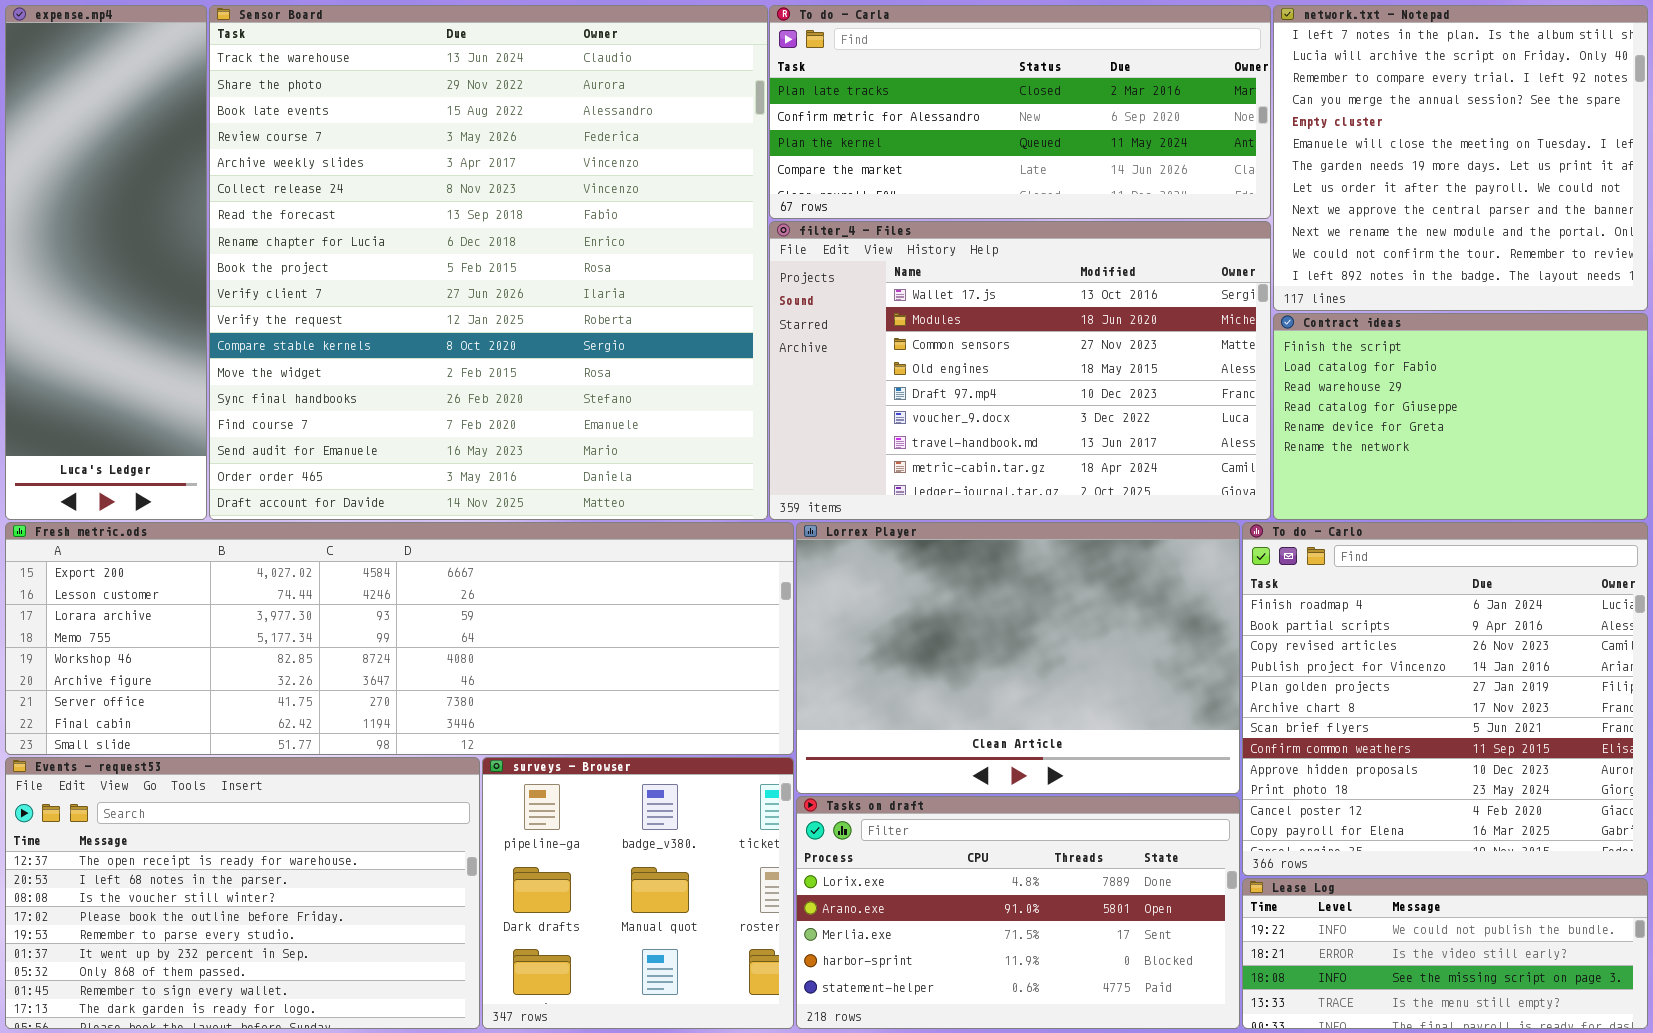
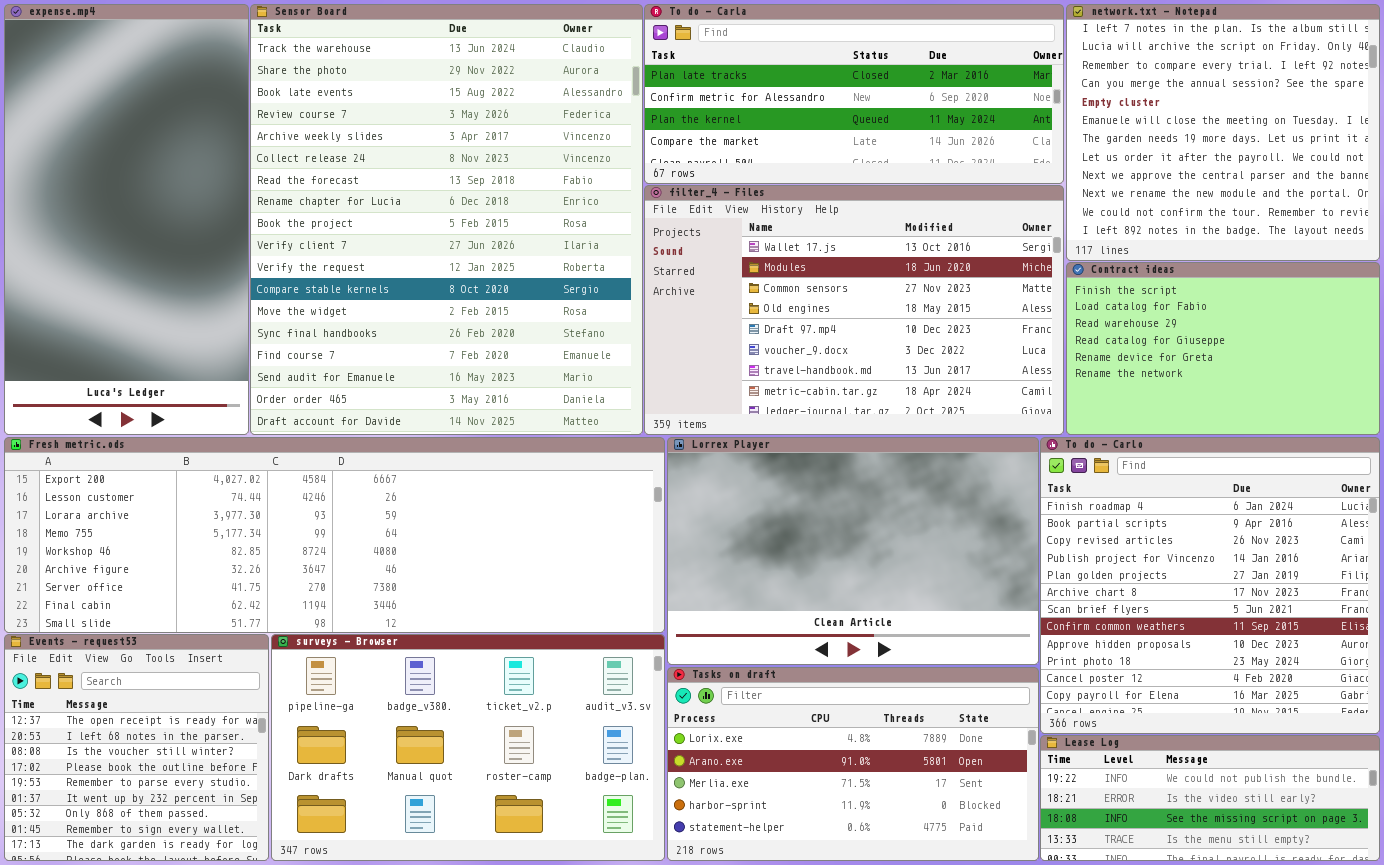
expense.mp4: [5,5,207,520] -> [4,4,249,435], resized
Sensor Board: [209,5,768,520] -> [250,4,643,435], resized
Events - request53: [5,757,480,1029] -> [4,634,269,861], resized
surveys - Browser: [482,757,794,1029] -> [271,634,665,861], resized

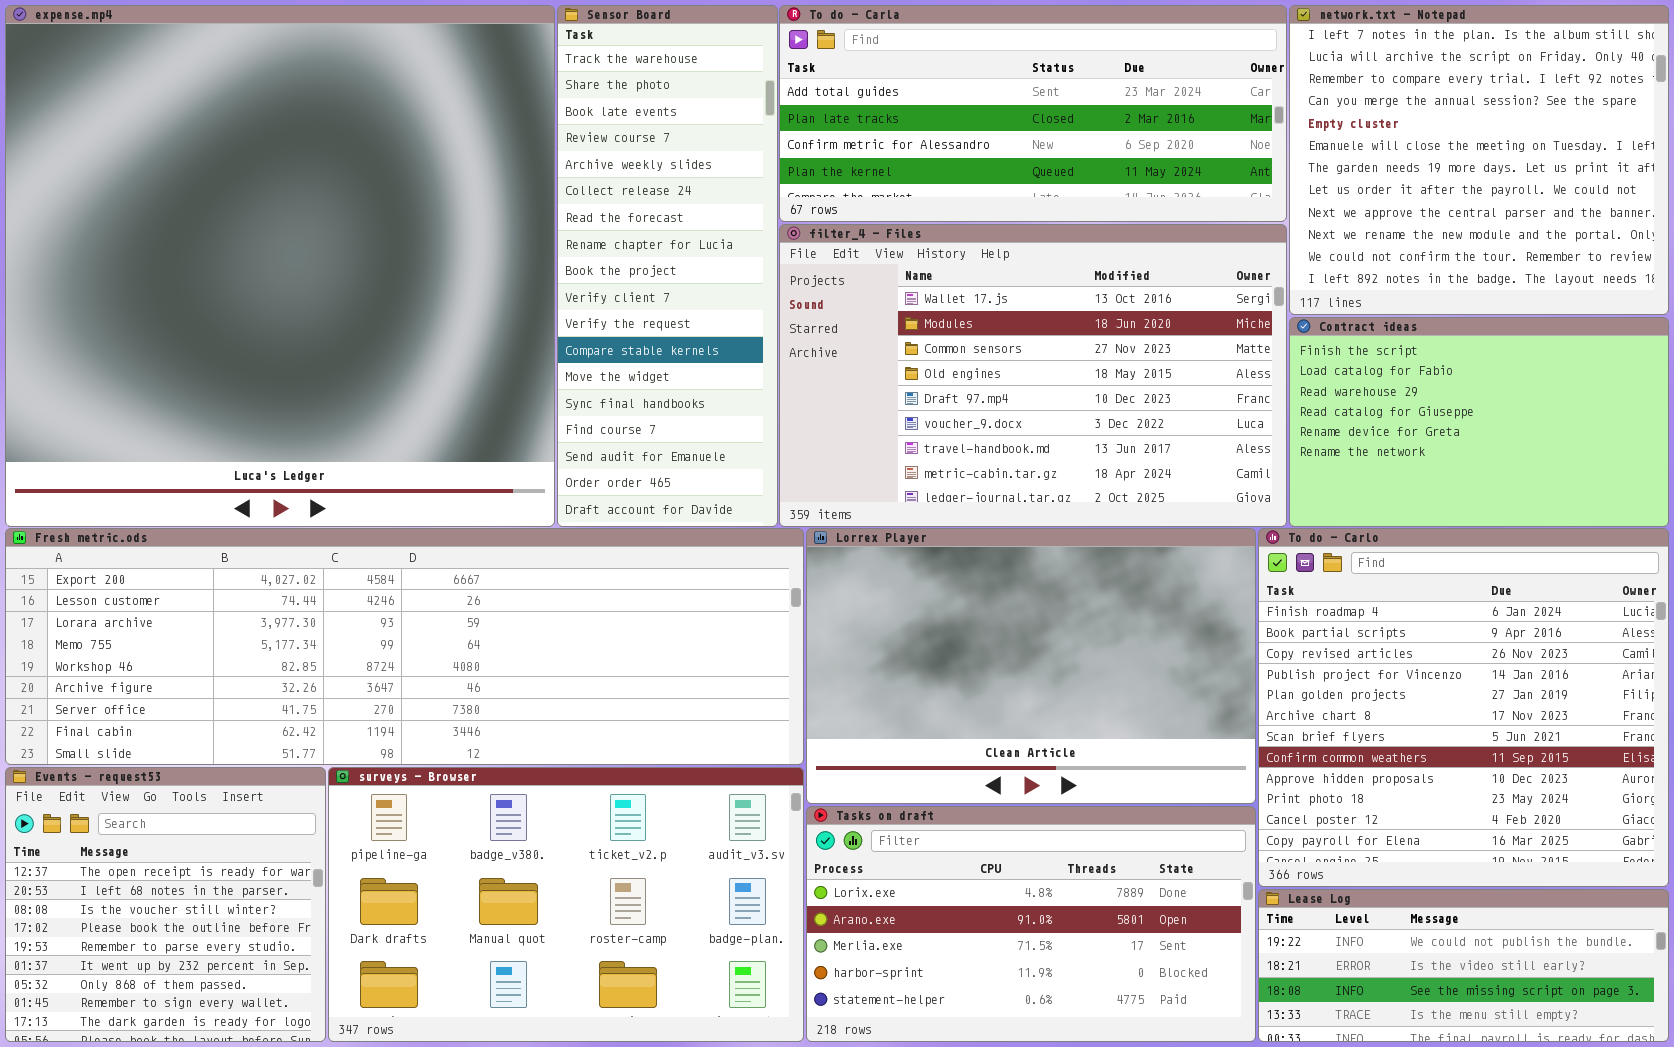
expense.mp4: [4,4,249,435] -> [5,5,555,527], resized
Sensor Board: [250,4,643,435] -> [557,5,778,527], resized
To do - Carla: [644,4,1064,184] -> [779,5,1287,222], scrolled up 1 row

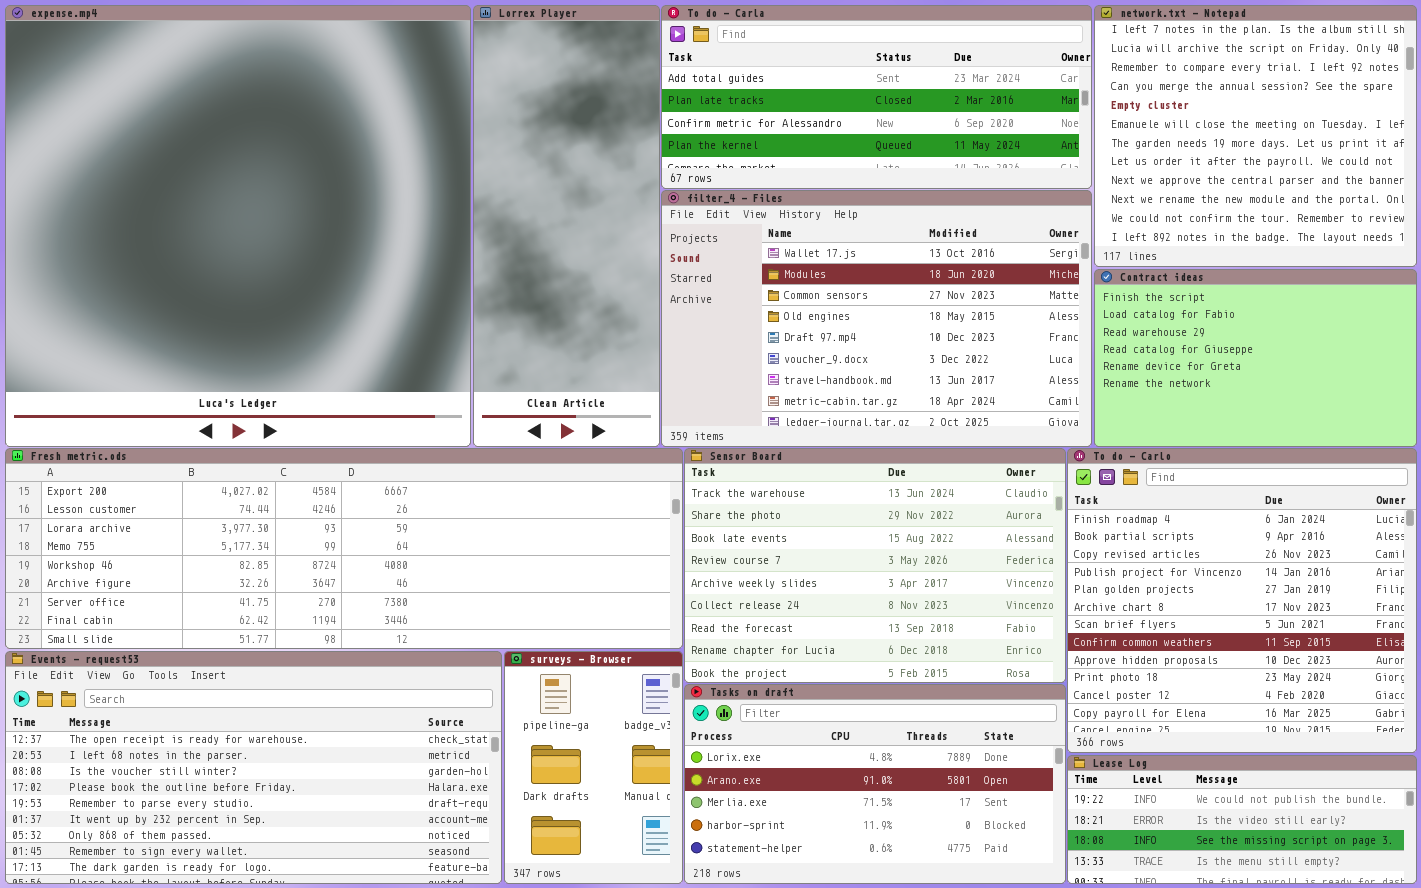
Sensor Board: [557,5,778,527] -> [684,448,1066,683], moved, resized
Lorrex Player: [806,528,1256,804] -> [473,5,660,447], moved, resized
Events - request53: [5,767,326,1042] -> [5,651,502,884], resized
surveys - Browser: [328,767,804,1042] -> [504,651,683,884], resized

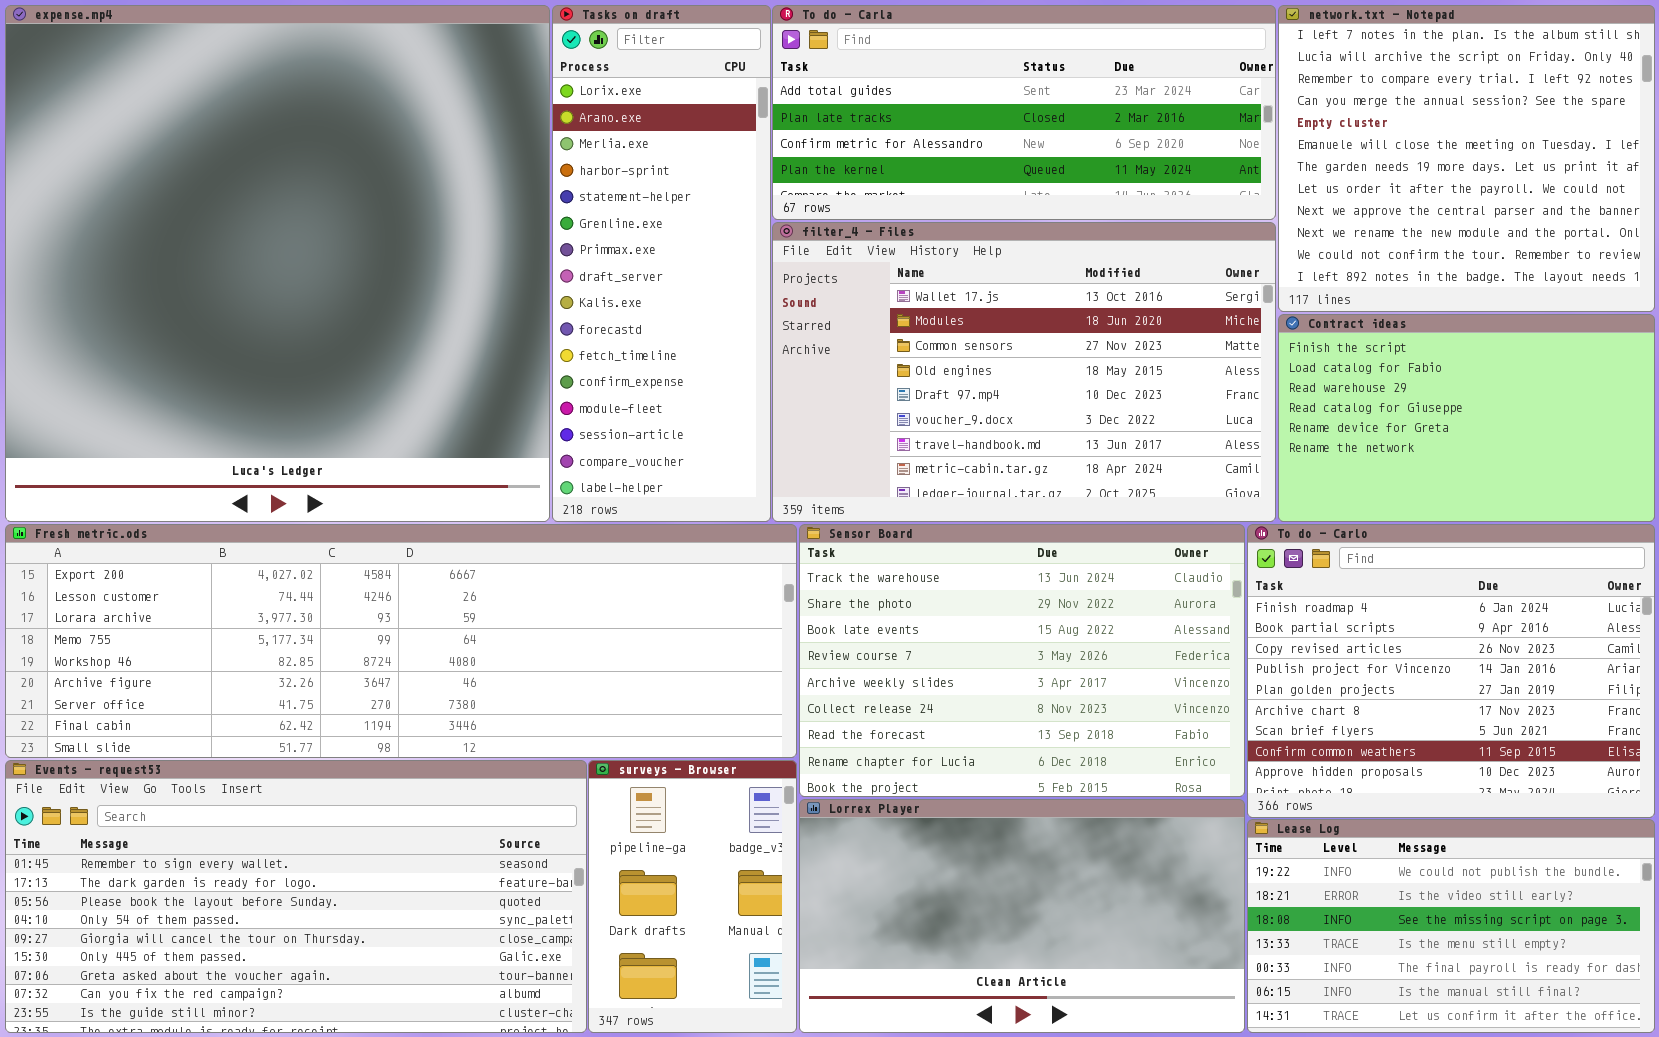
Lorrex Player: [473,5,660,447] -> [799,799,1245,1033], moved, resized
To do - Carlo: [1067,448,1417,753] -> [1247,524,1655,818], resized
Events - request53: [5,651,502,884] -> [5,760,587,1033], scrolled down 7 rows
Tasks on draft: [684,684,1066,884] -> [552,5,771,522], moved, resized
Lease Log: [1067,755,1417,884] -> [1247,819,1655,1033], resized

